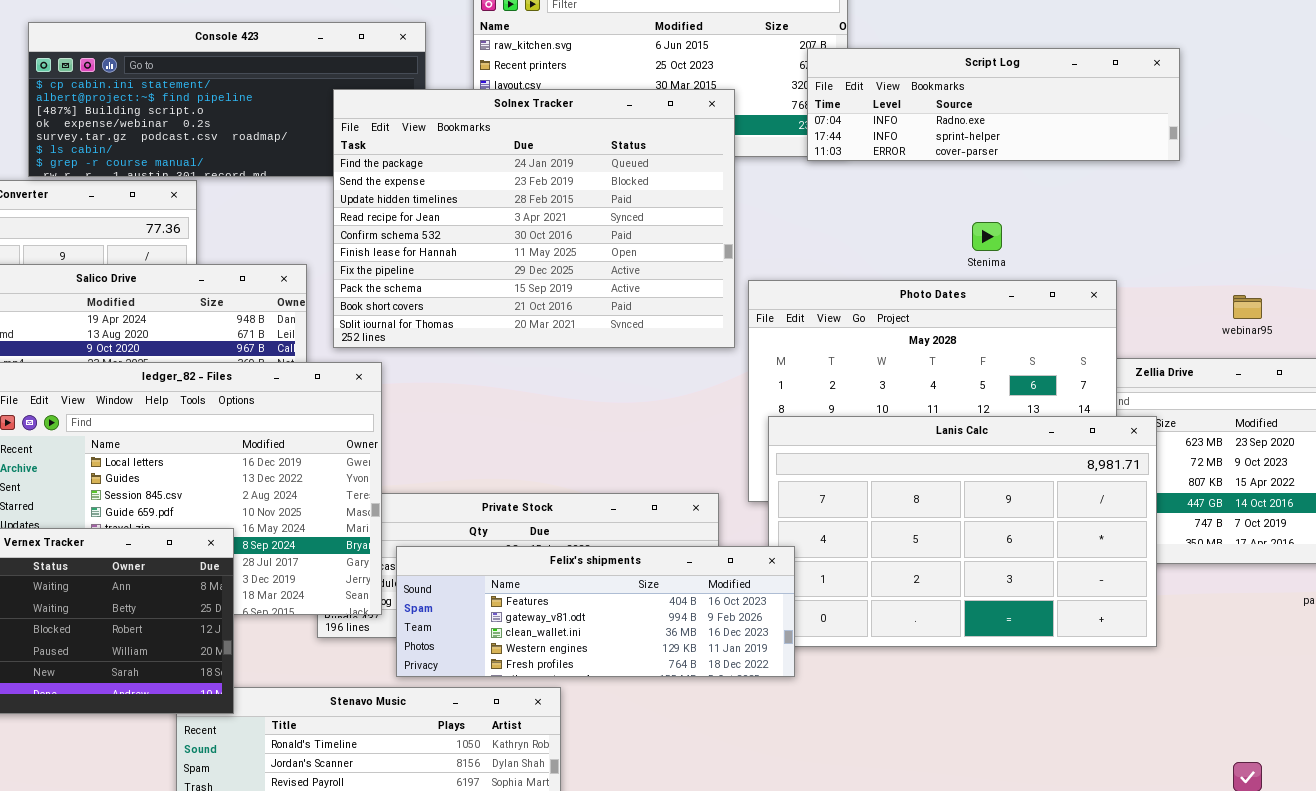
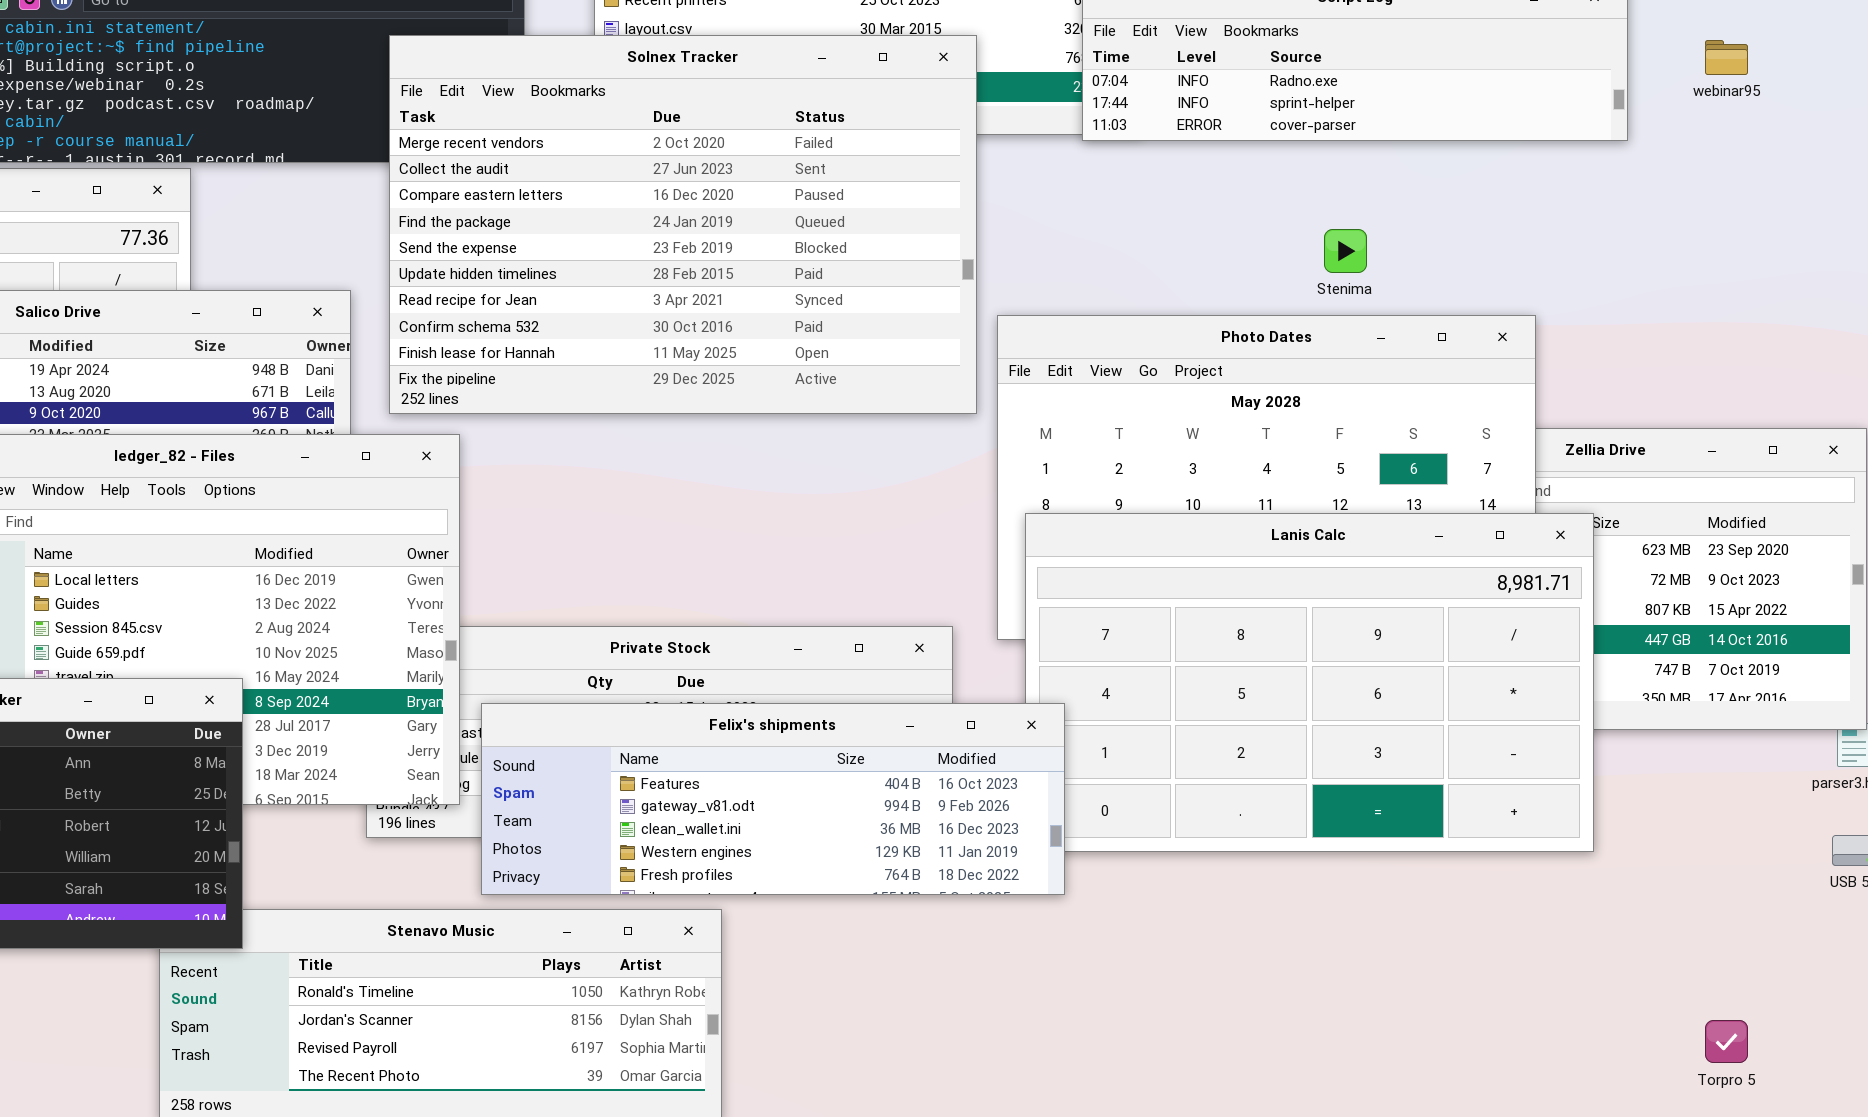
Solnex Tracker: [333,89,735,348] -> [389,35,977,414], scrolled up 3 rows
webinar95: [1233,295,1262,319] -> [1705,40,1748,75], moved

